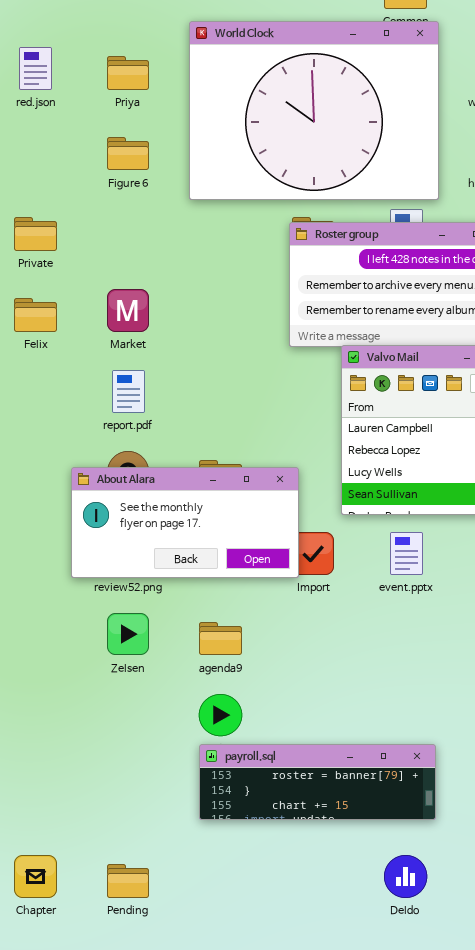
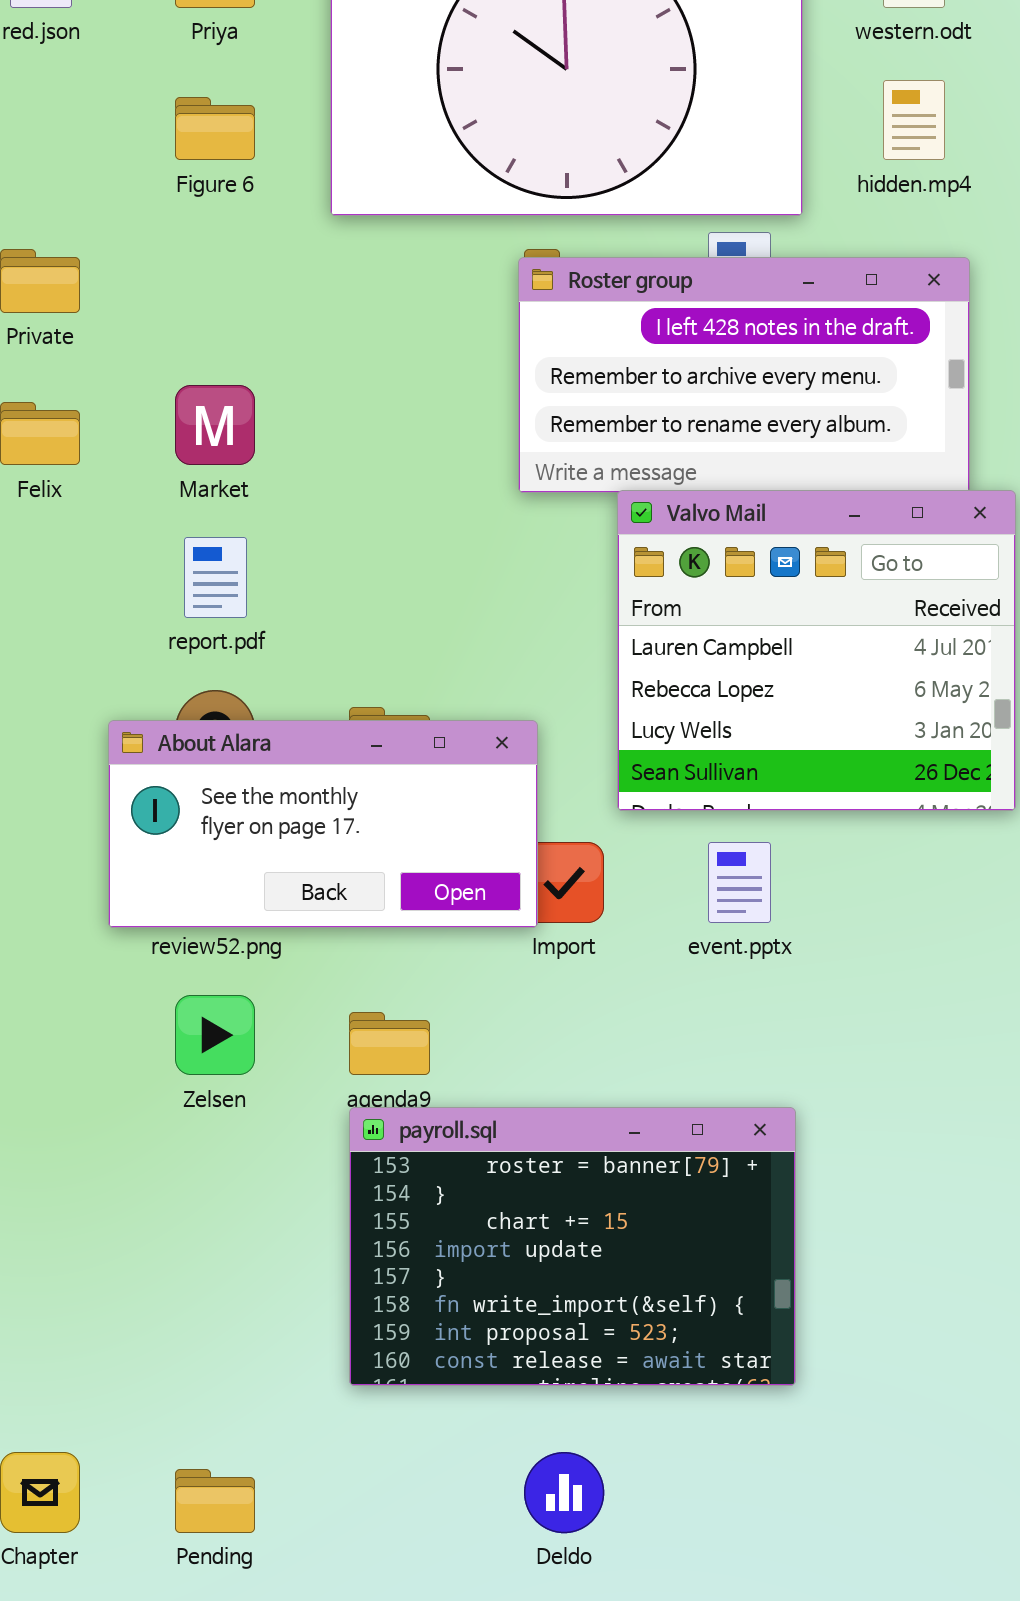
payroll.sql: [199,744,436,820] -> [349,1107,796,1386], resized
Deldo: [384,855,427,898] -> [524,1452,604,1533], moved

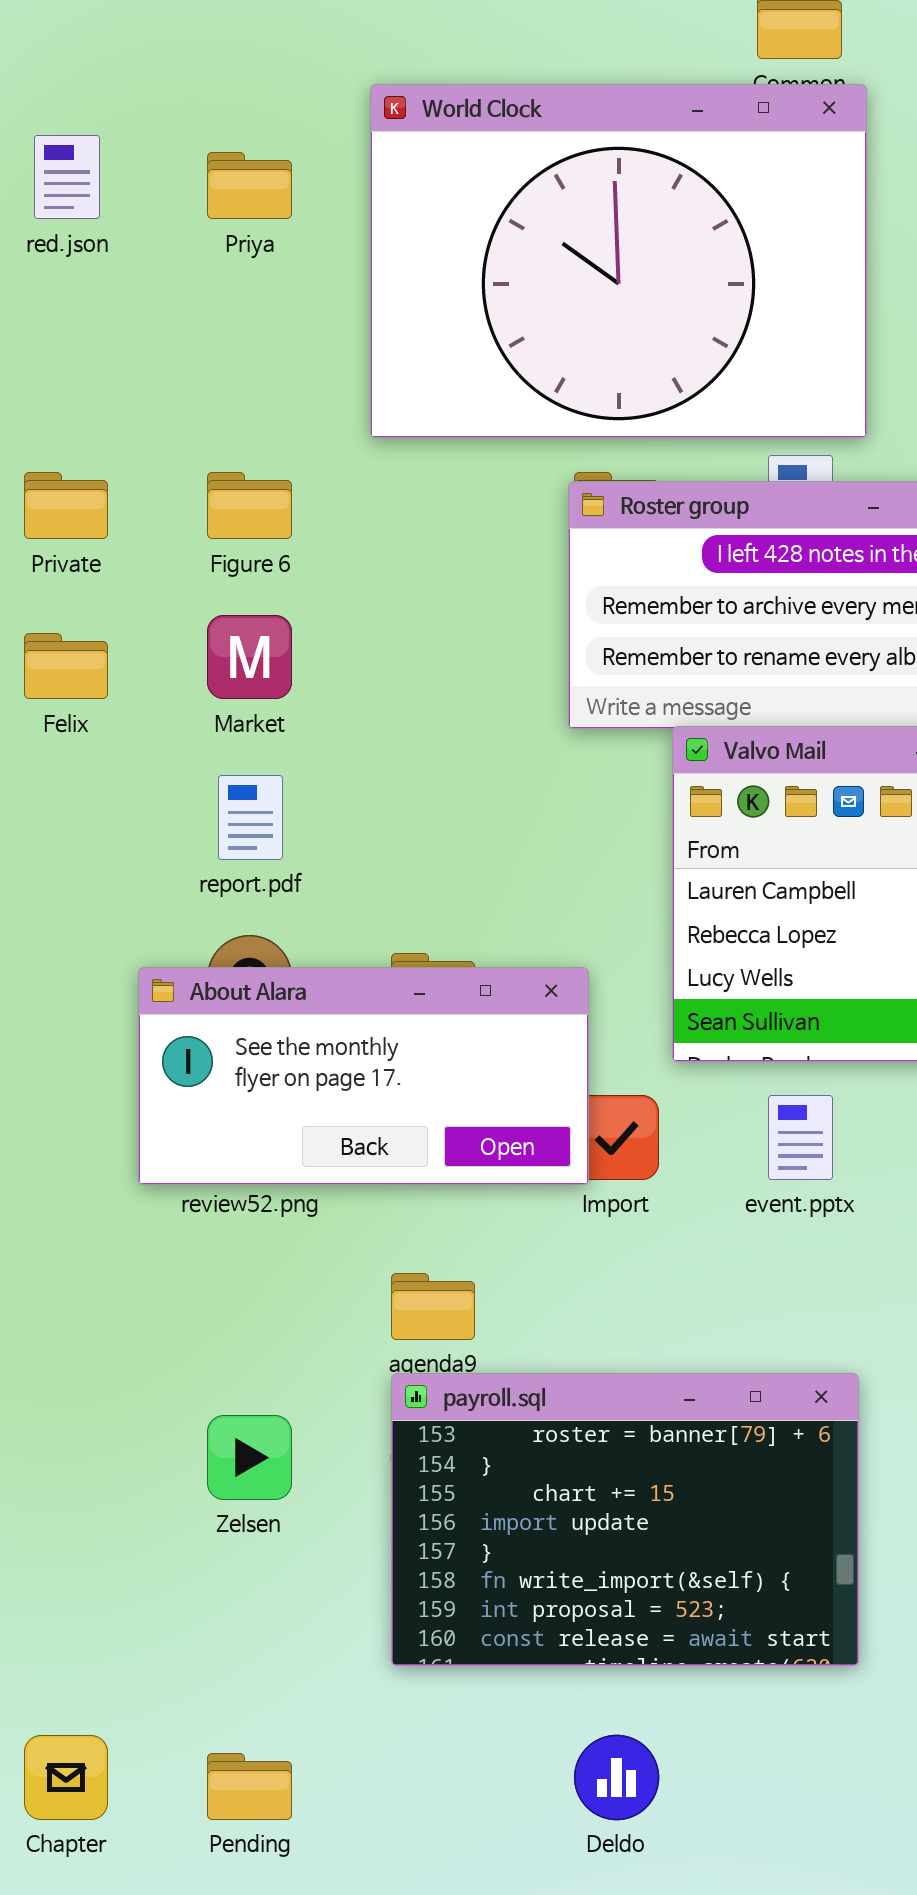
Figure 6: [175,97,255,160] -> [207,472,292,539], moved
Zelsen: [175,995,255,1075] -> [207,1415,292,1500], moved

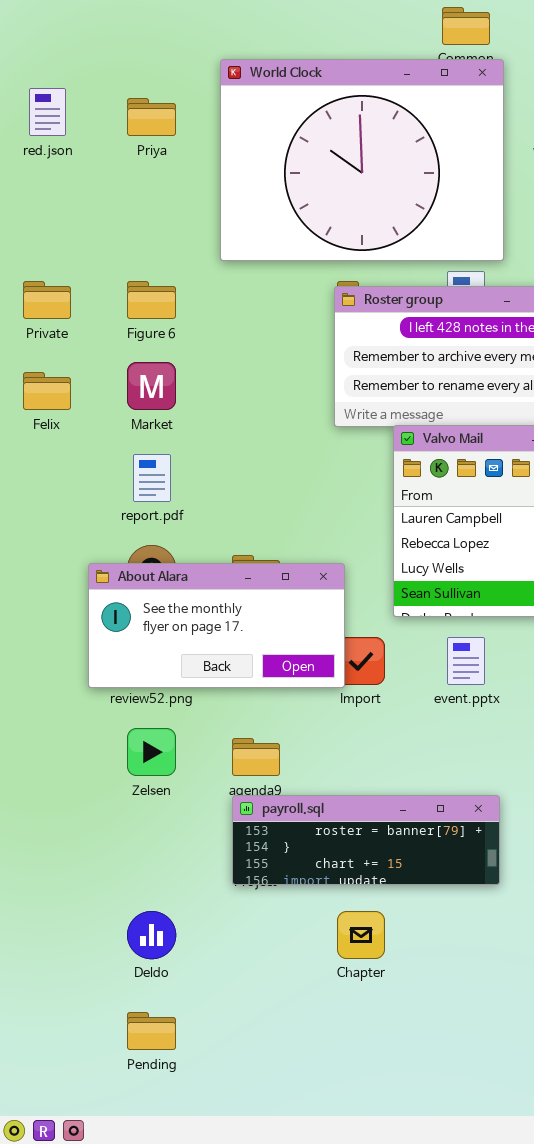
payroll.sql: [391,1373,859,1666] -> [232,795,500,885], resized
Zelsen: [207,1415,292,1500] -> [127,728,176,776], moved
Chapter: [24,1735,108,1820] -> [337,911,385,959], moved
Deldo: [574,1735,659,1820] -> [127,911,176,959], moved

